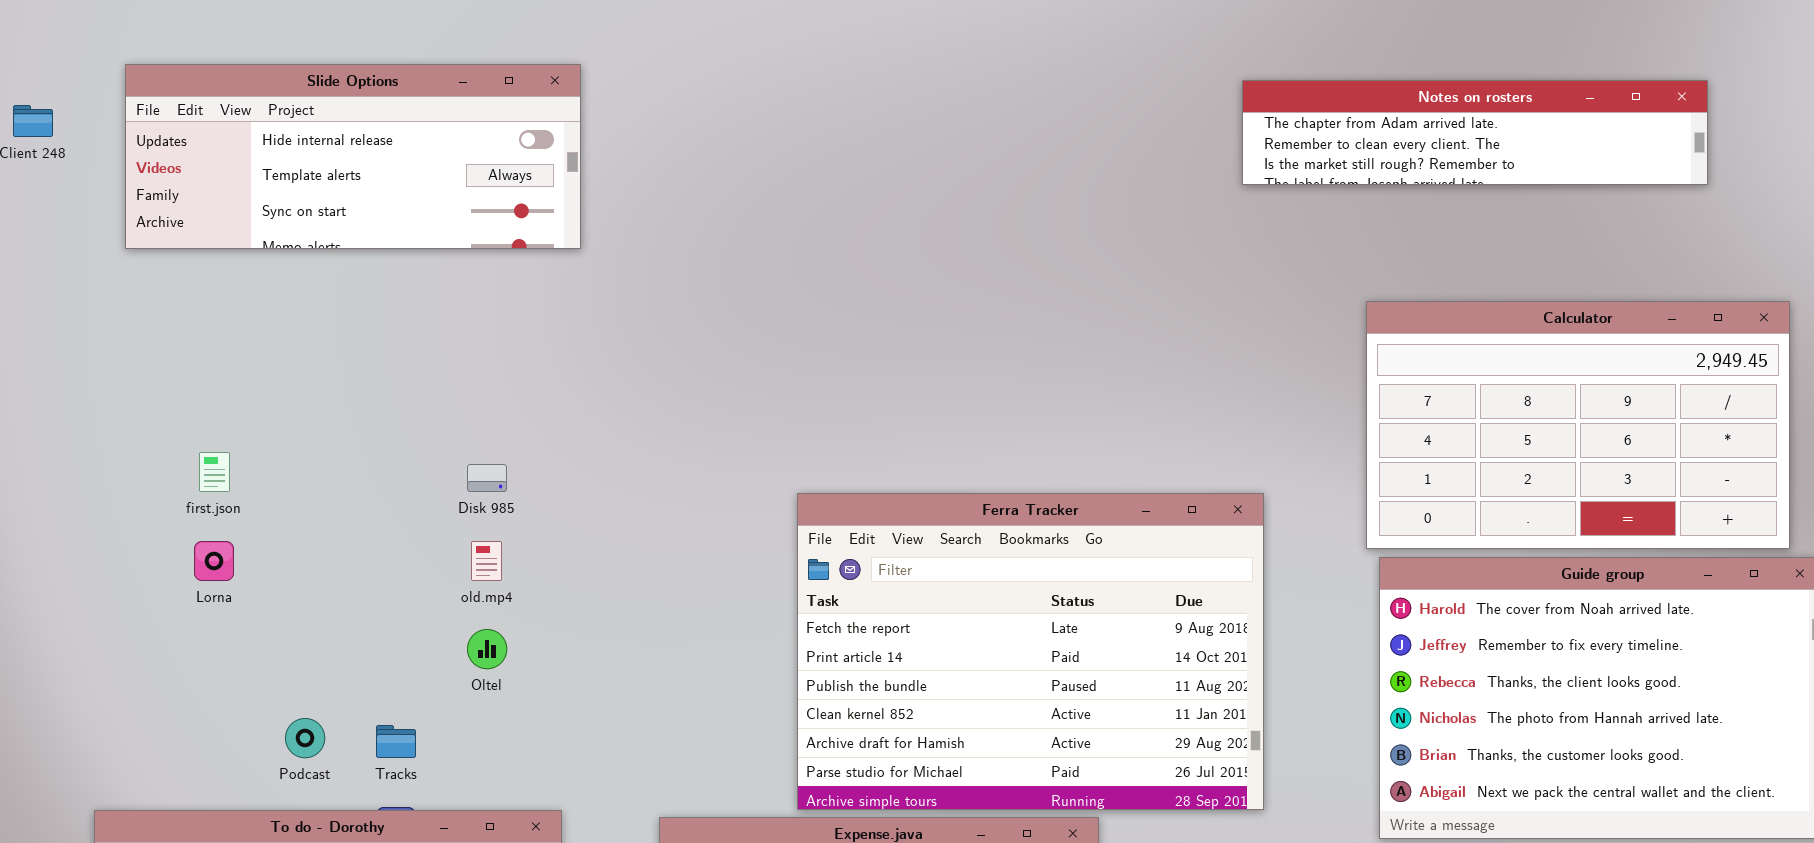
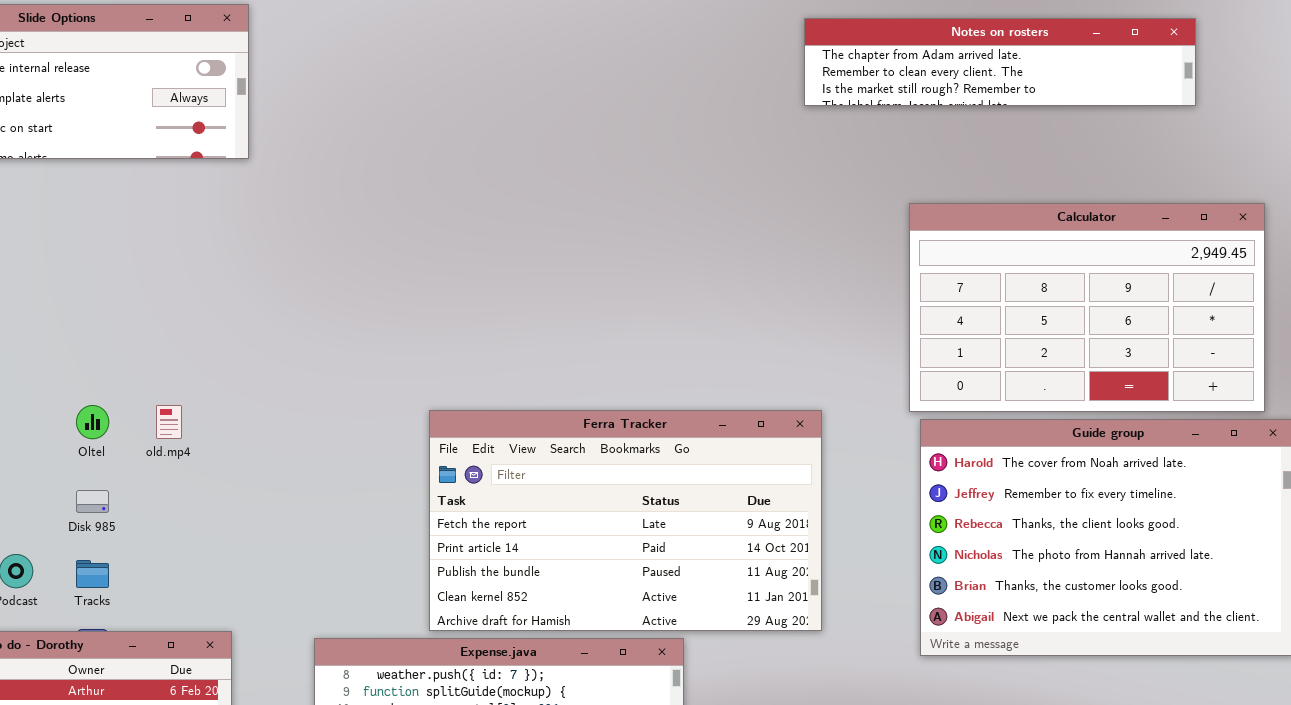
Disk 985: [467,464,507,492] -> [76,490,109,513], moved
Ferra Tracker: [797,493,1264,810] -> [429,410,822,631], resized
Oltel: [467,629,507,669] -> [76,405,109,439], moved

